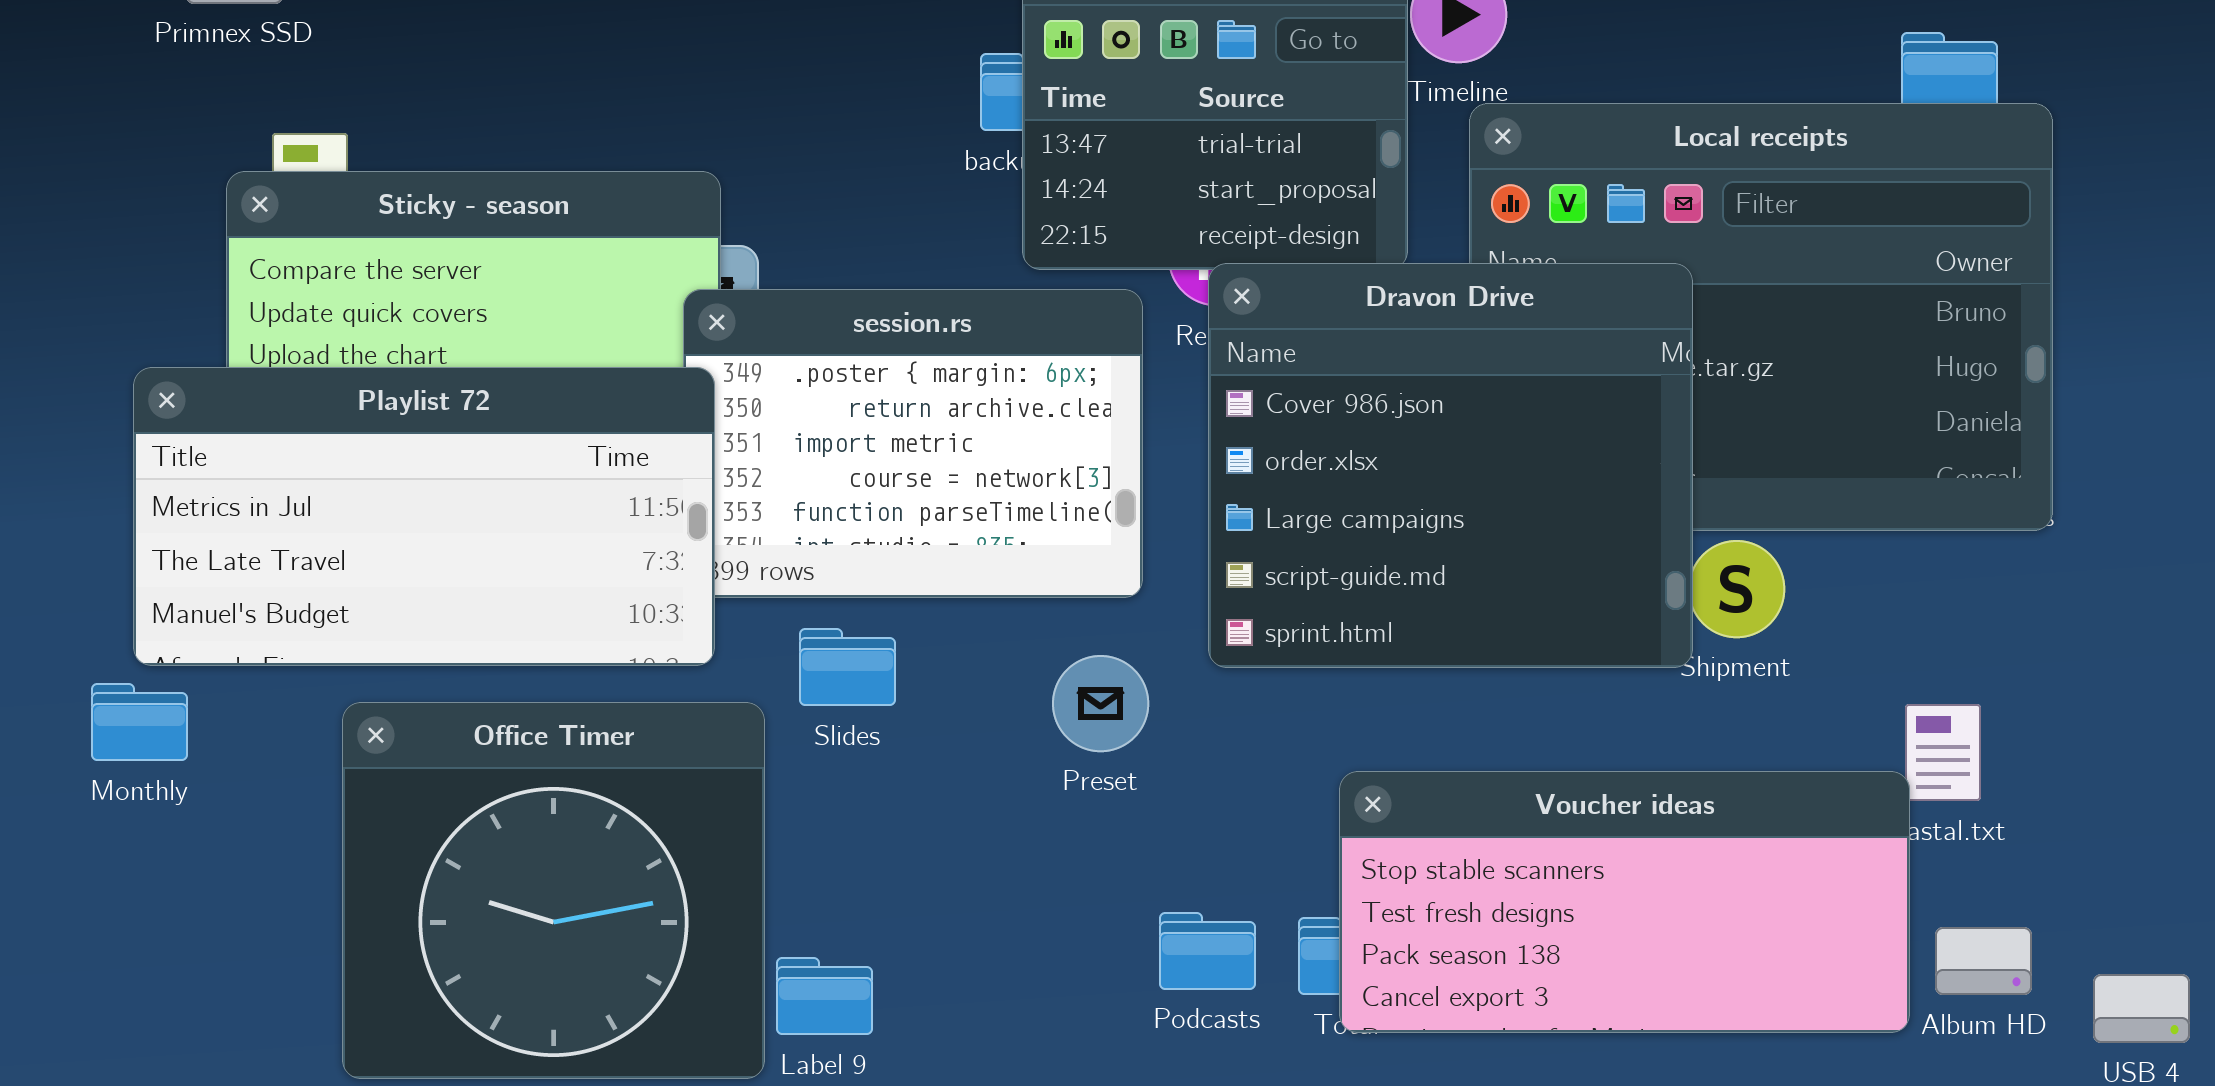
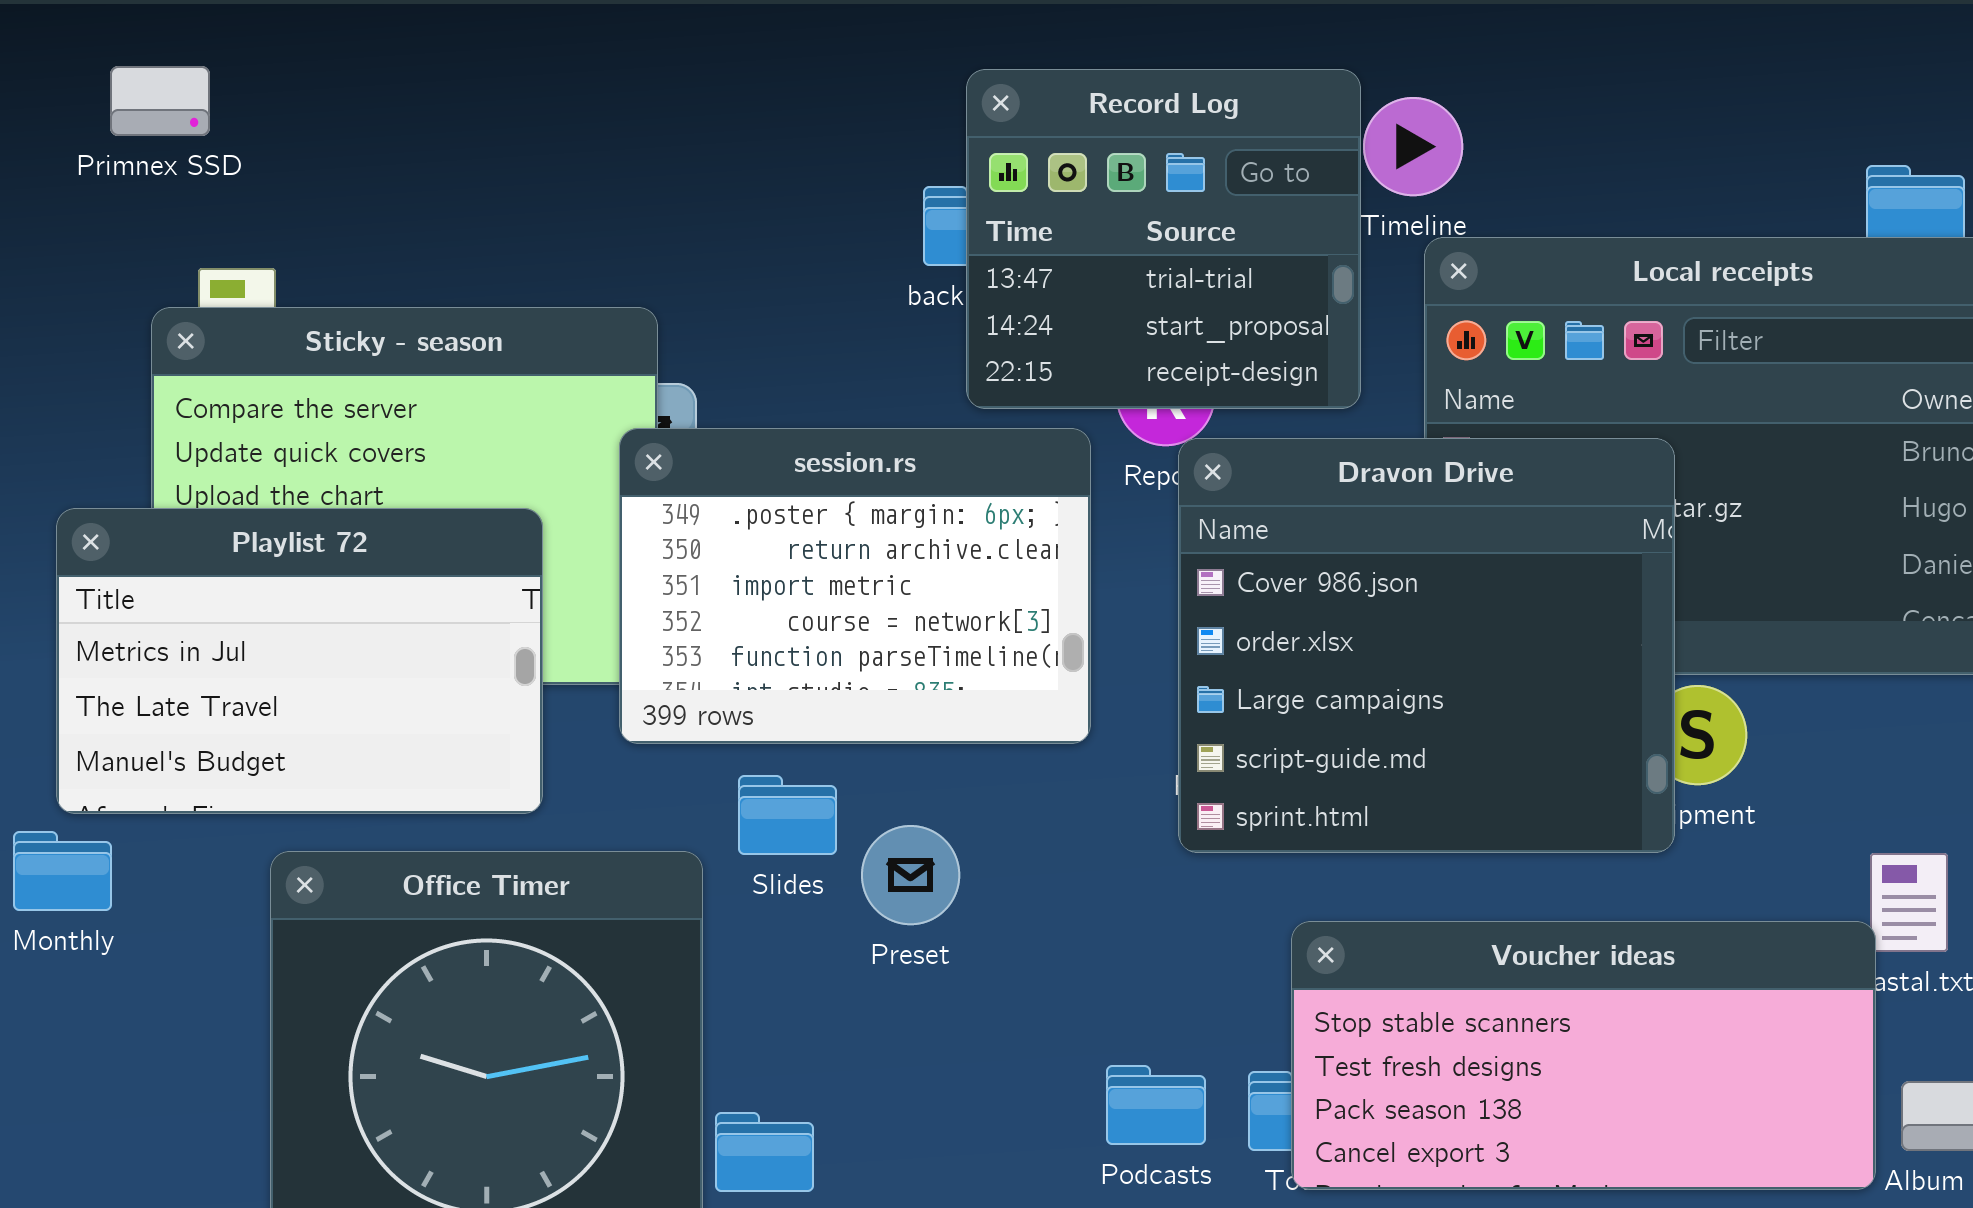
Dravon Drive: [1208,263,1693,668] -> [1178,438,1675,853], moved
Playlist 72: [133,367,715,666] -> [56,508,543,814], resized
Preset: [1052,655,1149,752] -> [861,825,960,925], moved

